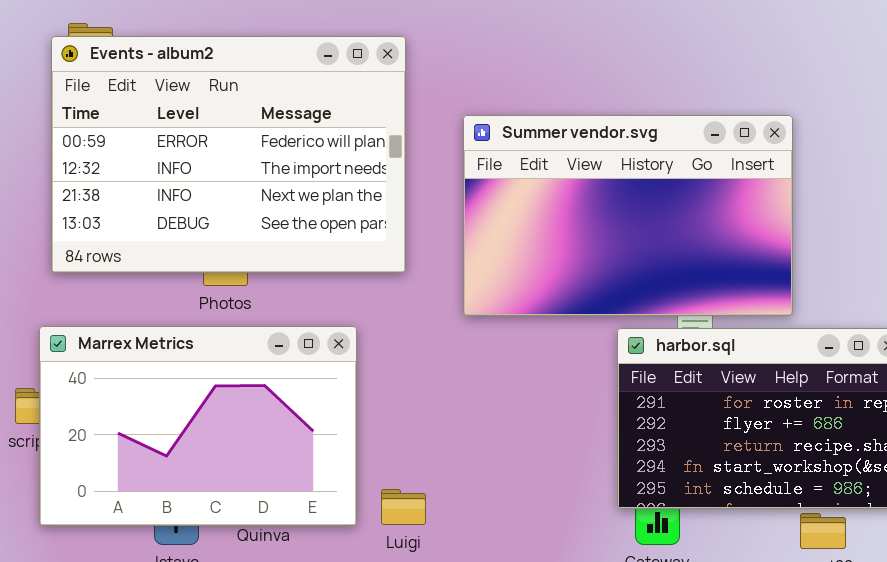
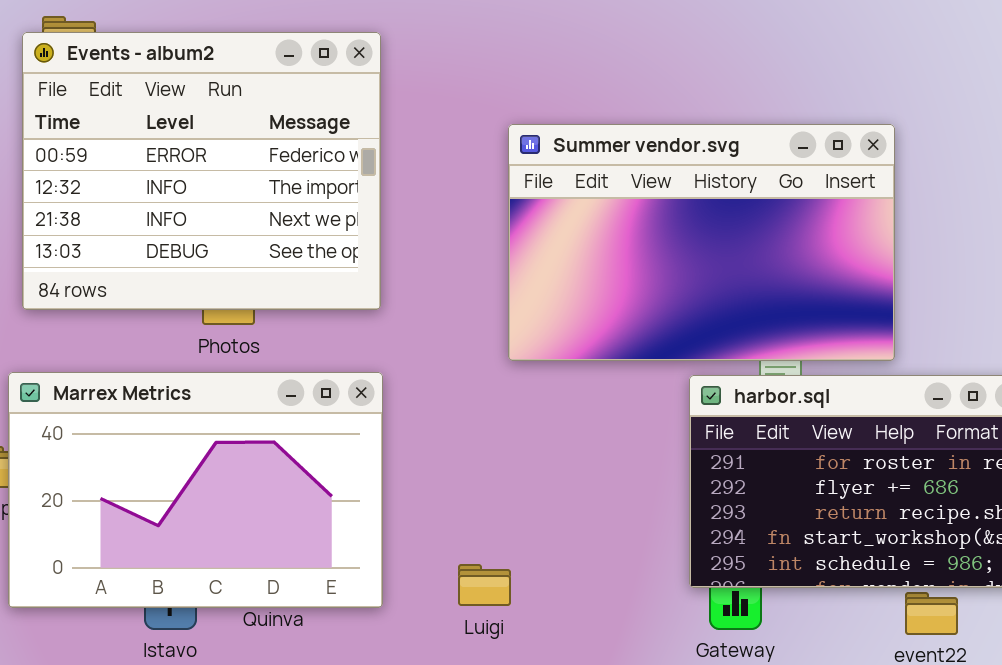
Events - album2: [51,36,406,273] -> [22,32,381,310], resized
Luigi: [381,489,426,525] -> [458,564,511,606], moved

